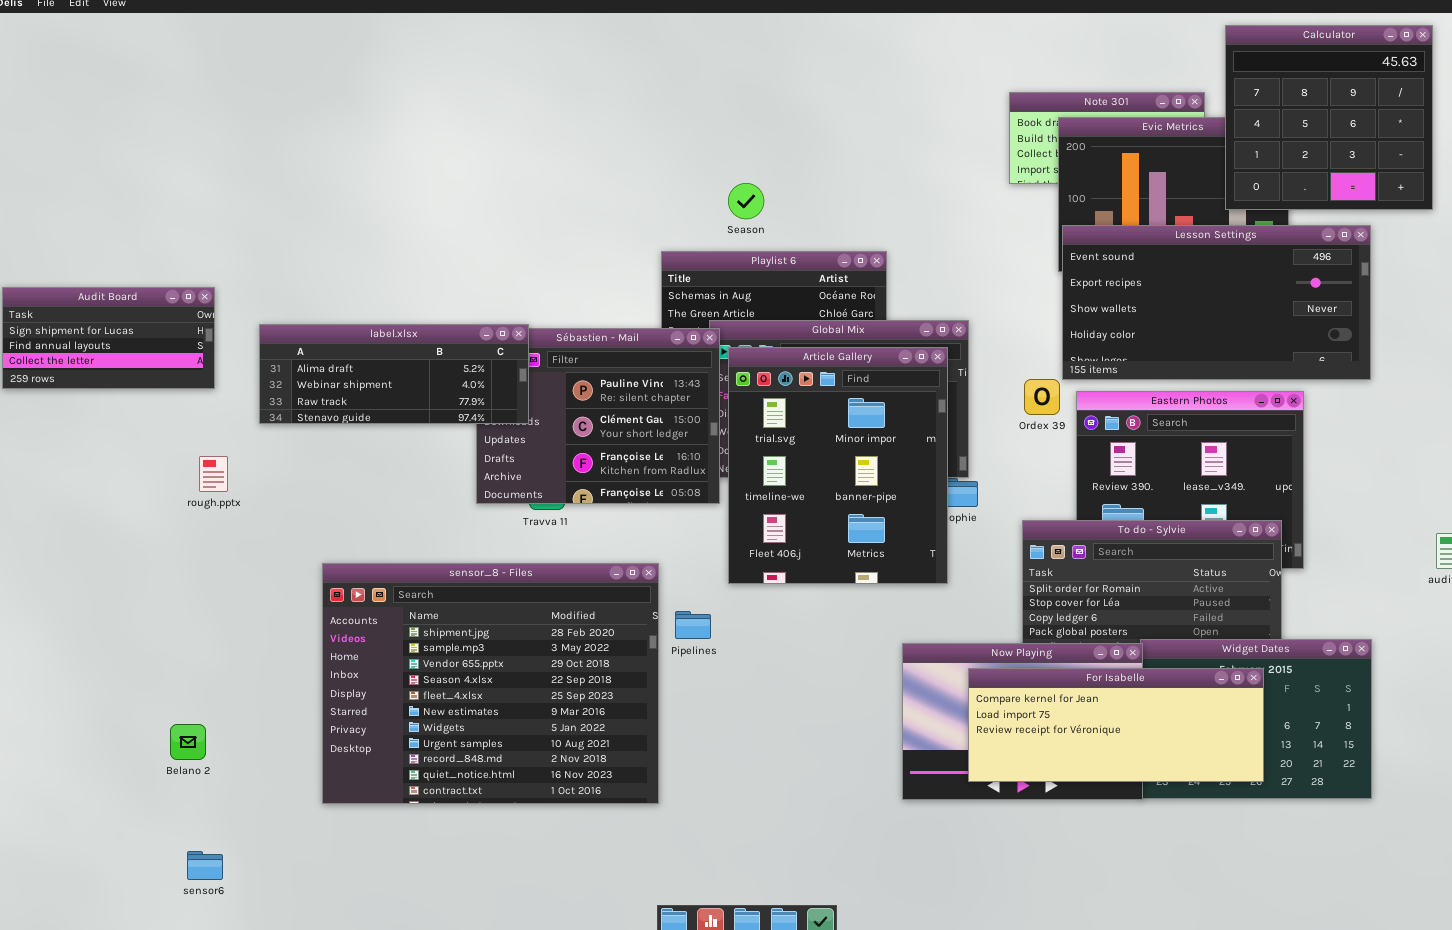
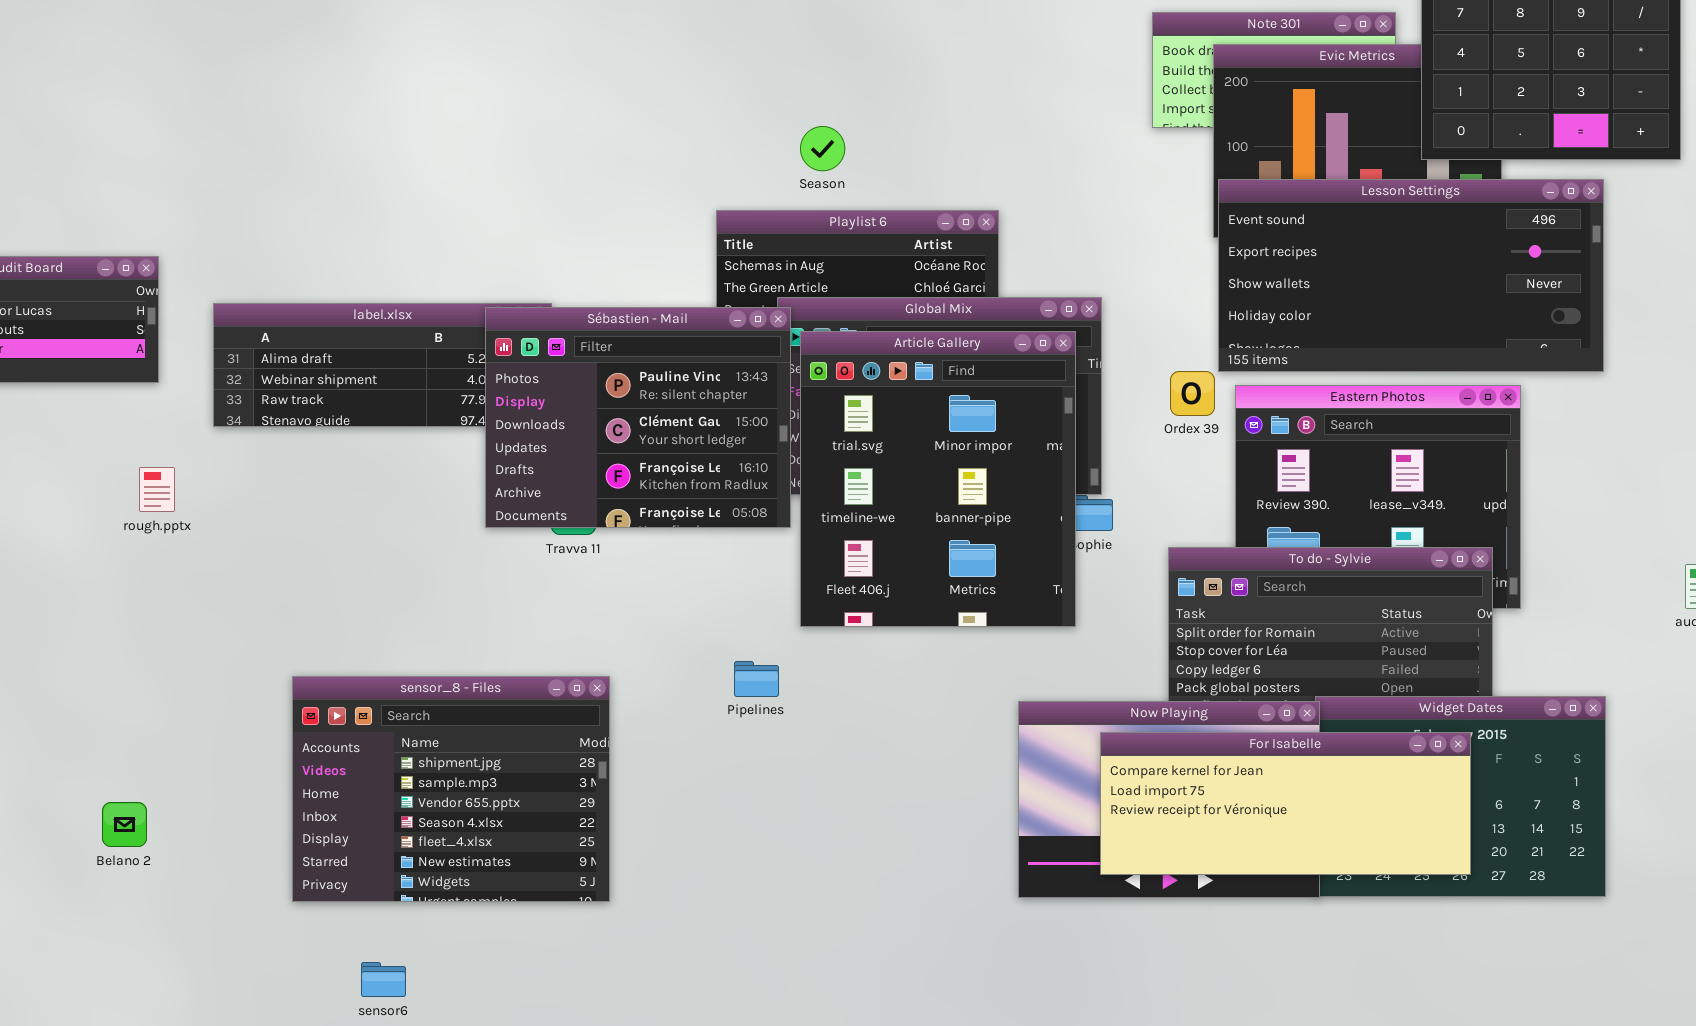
Sébastien - Mail: [476,328,720,504] -> [485,307,791,528], raised
sensor_8 - Files: [322,563,659,804] -> [292,676,610,902], resized
sensor6: [187,851,223,880] -> [361,962,406,997], moved

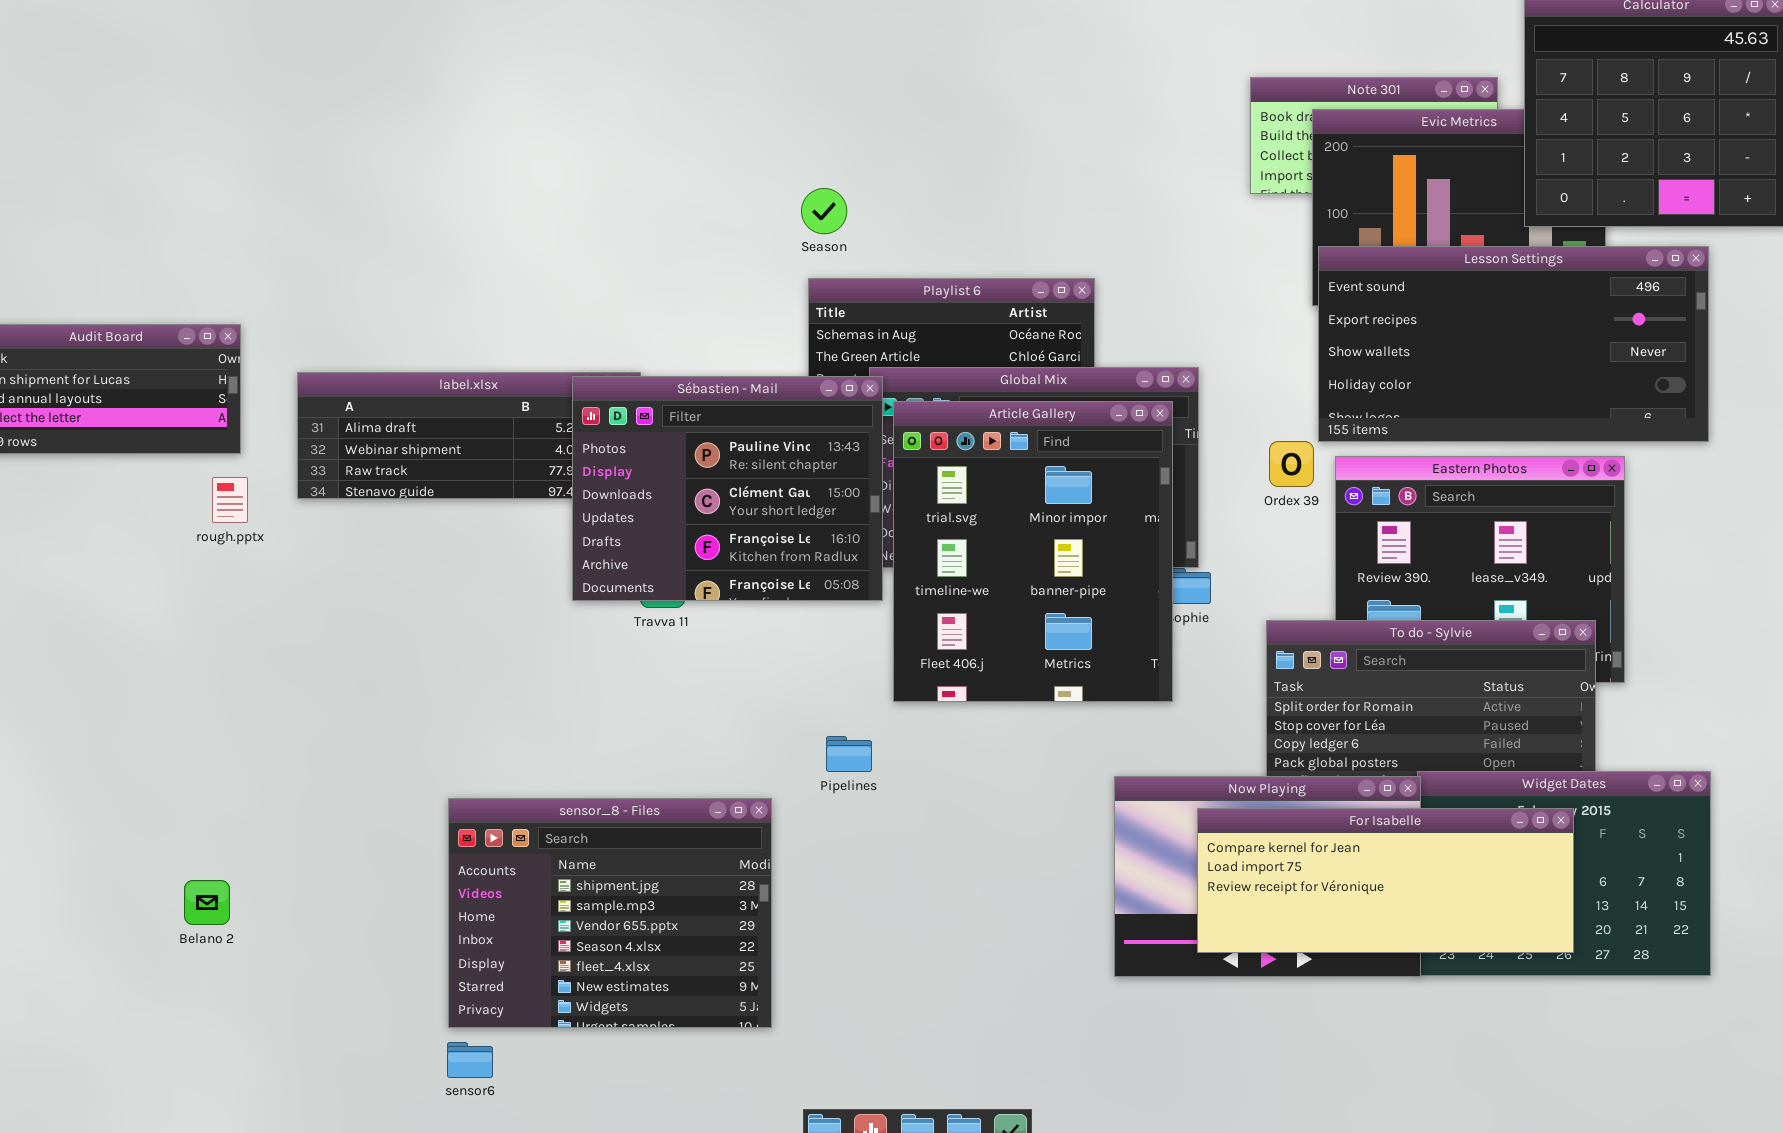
Season: [800,126,845,171] -> [801,188,847,234], moved
rough.pptx: [139,467,175,512] -> [212,477,248,523], moved
sensor_8 - Files: [292,676,610,902] -> [448,798,772,1028], moved

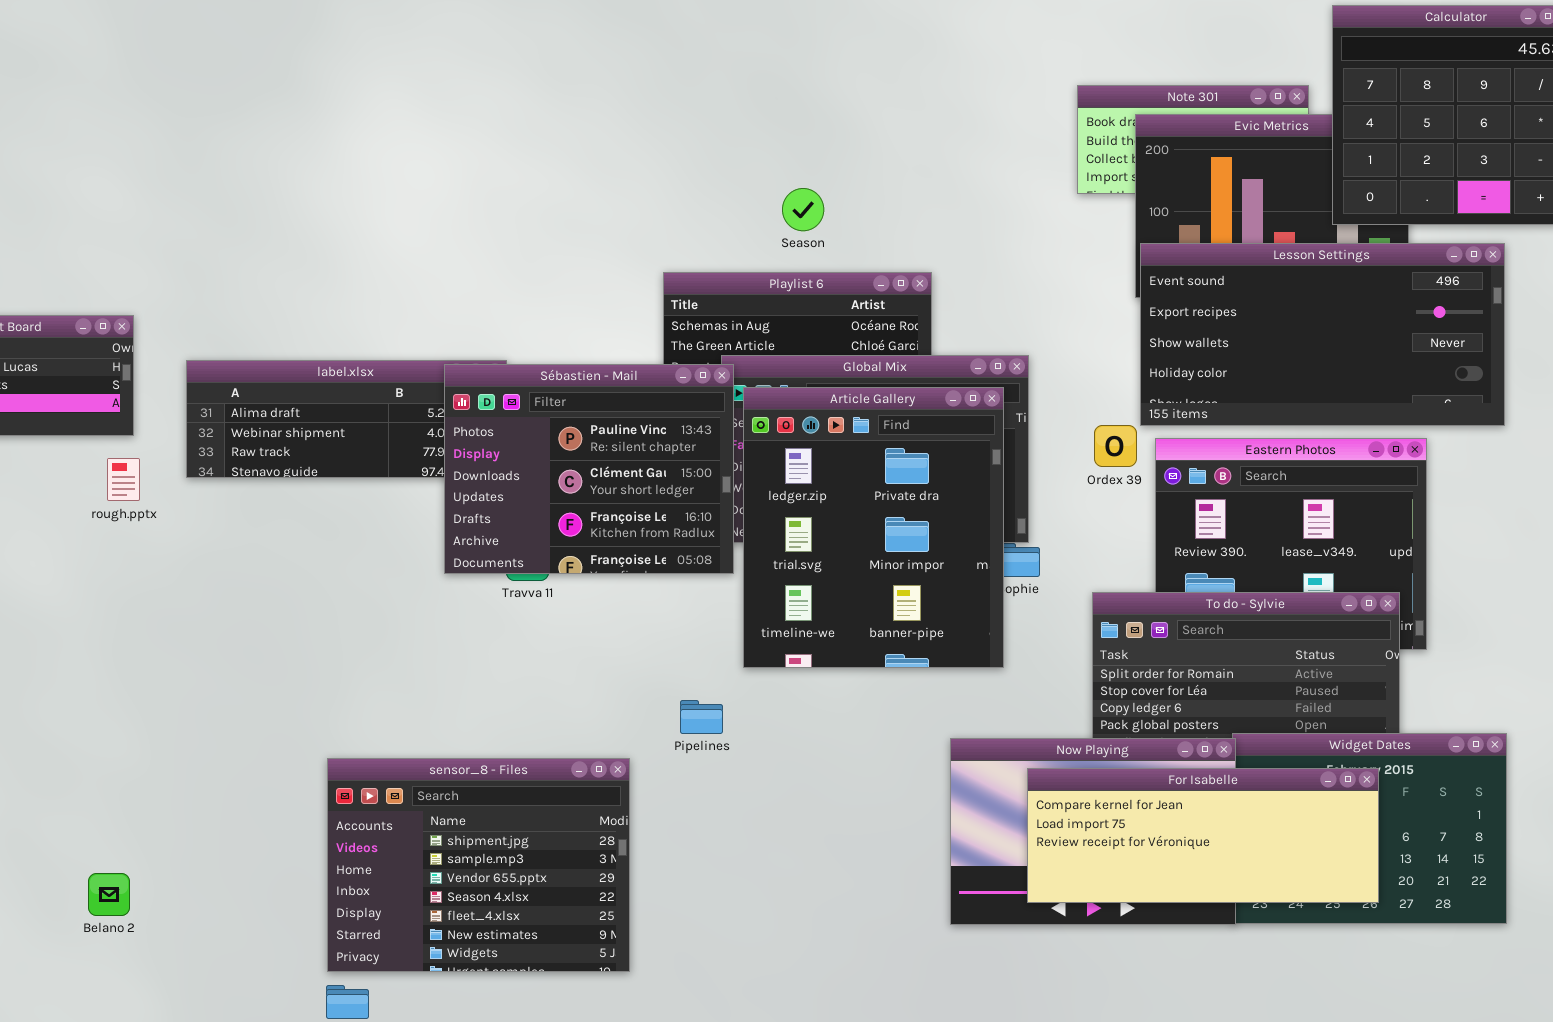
Season: [801,188,847,234] -> [782,188,824,231], moved
Article Gallery: [893,401,1173,702] -> [743,387,1004,668], scrolled up 1 row
Belano 2: [184,880,230,925] -> [88,873,130,916], moved

